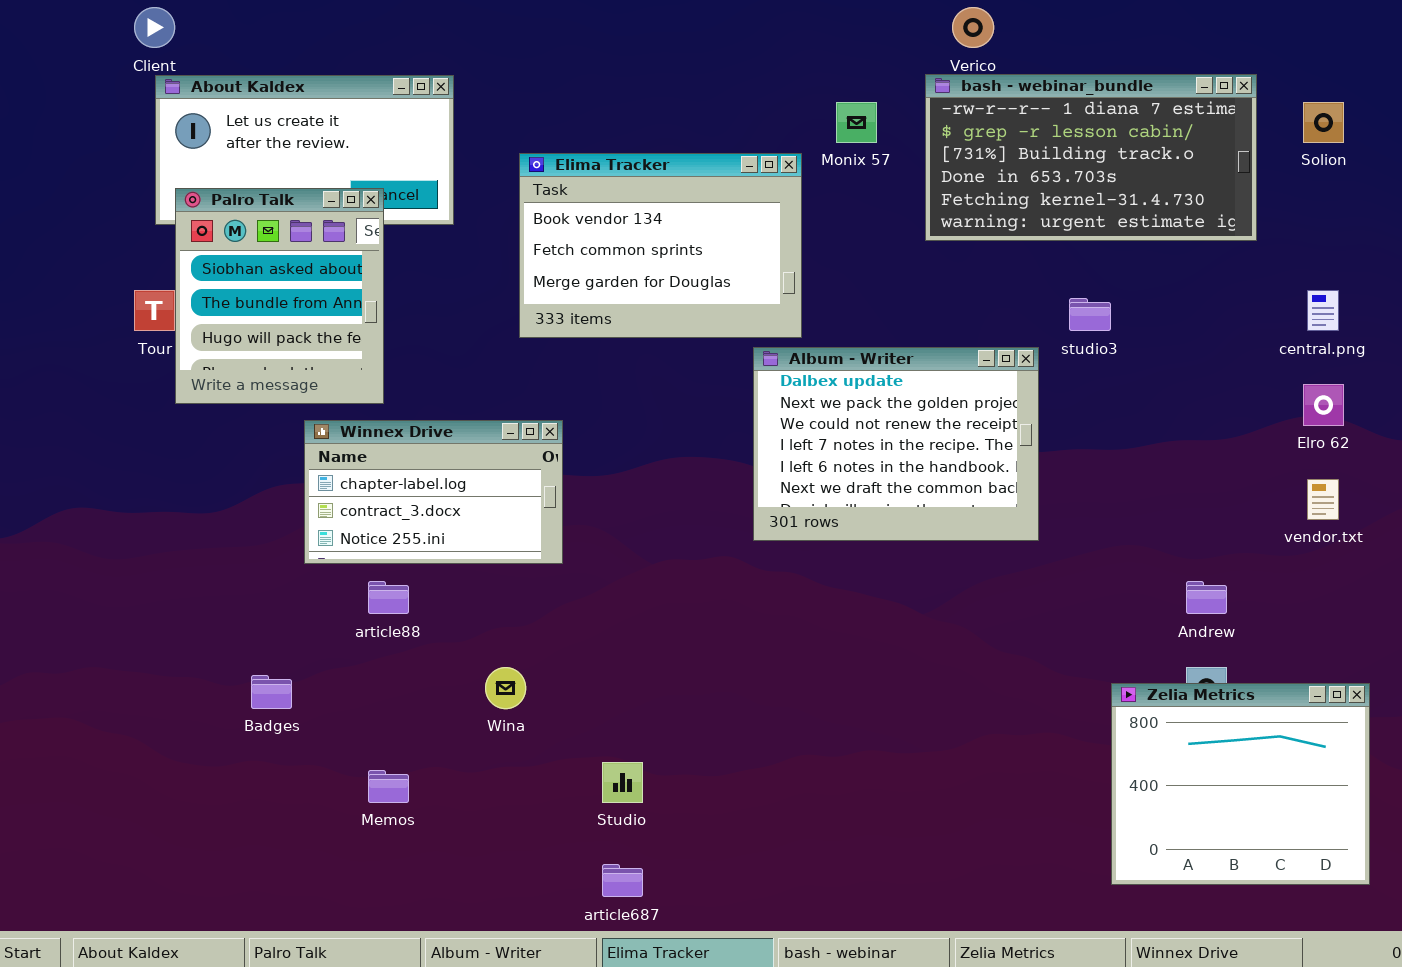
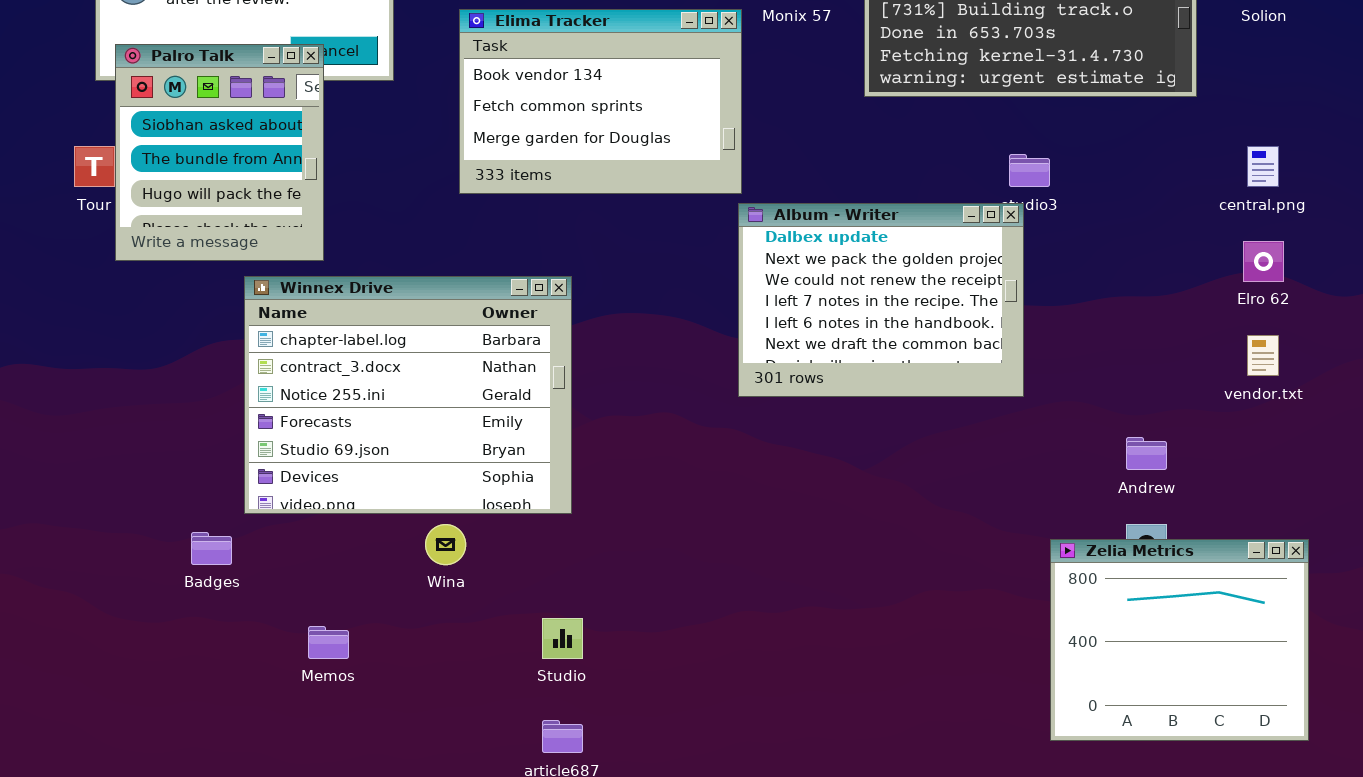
Album - Writer: [753,347,1039,541] -> [738,203,1024,397], moved
Winnex Drive: [304,420,563,564] -> [244,276,572,514], resized

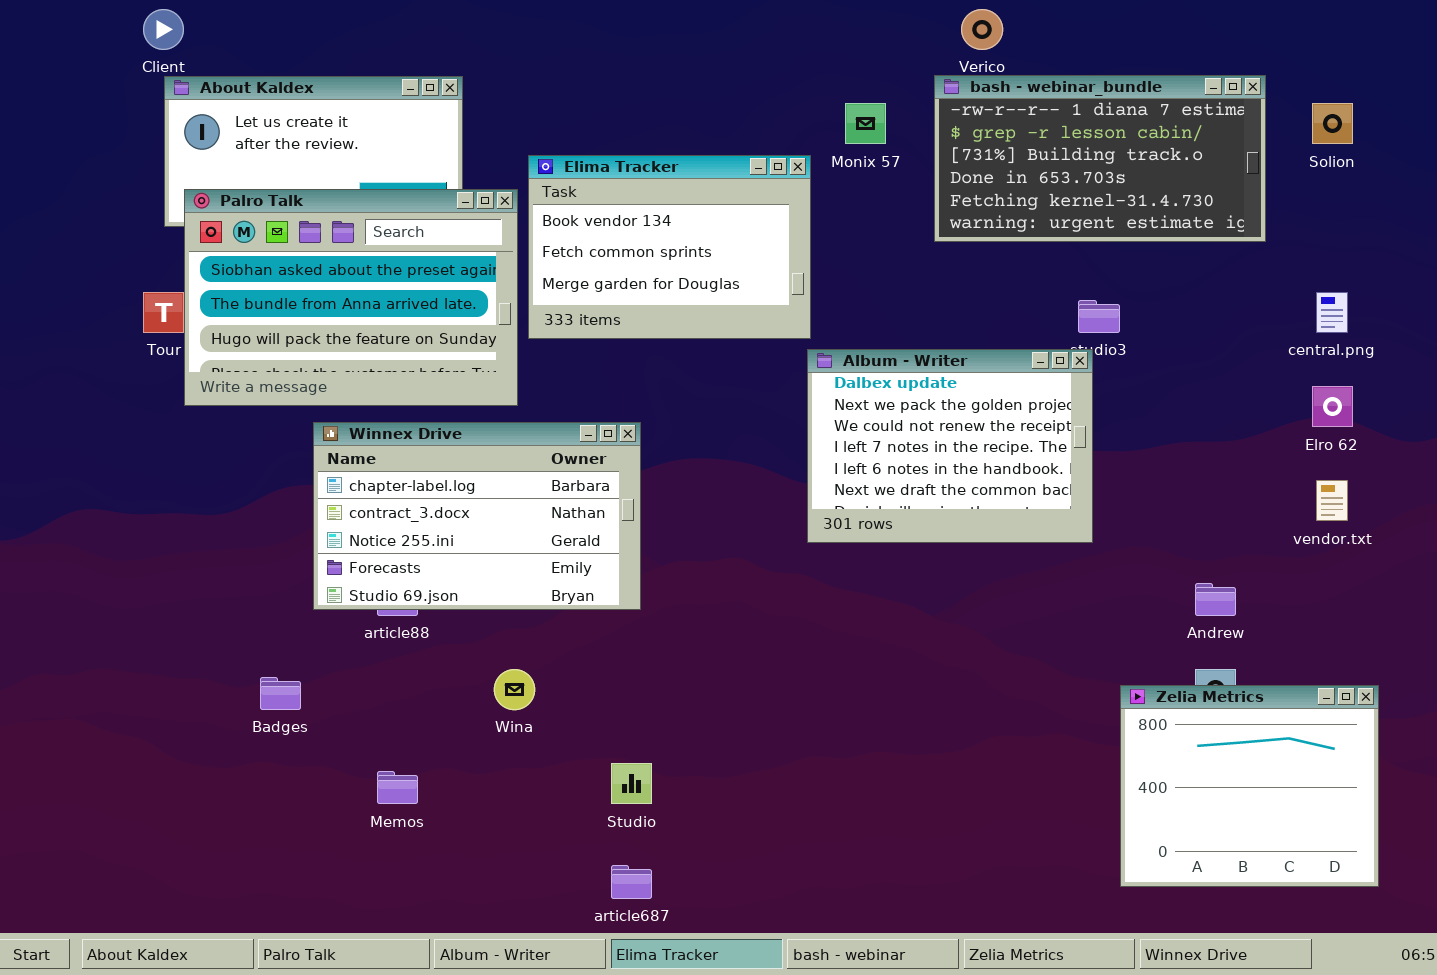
Palro Talk: [115,44,324,261] -> [184,189,518,406], resized
Winnex Drive: [244,276,572,514] -> [313,422,641,610], resized

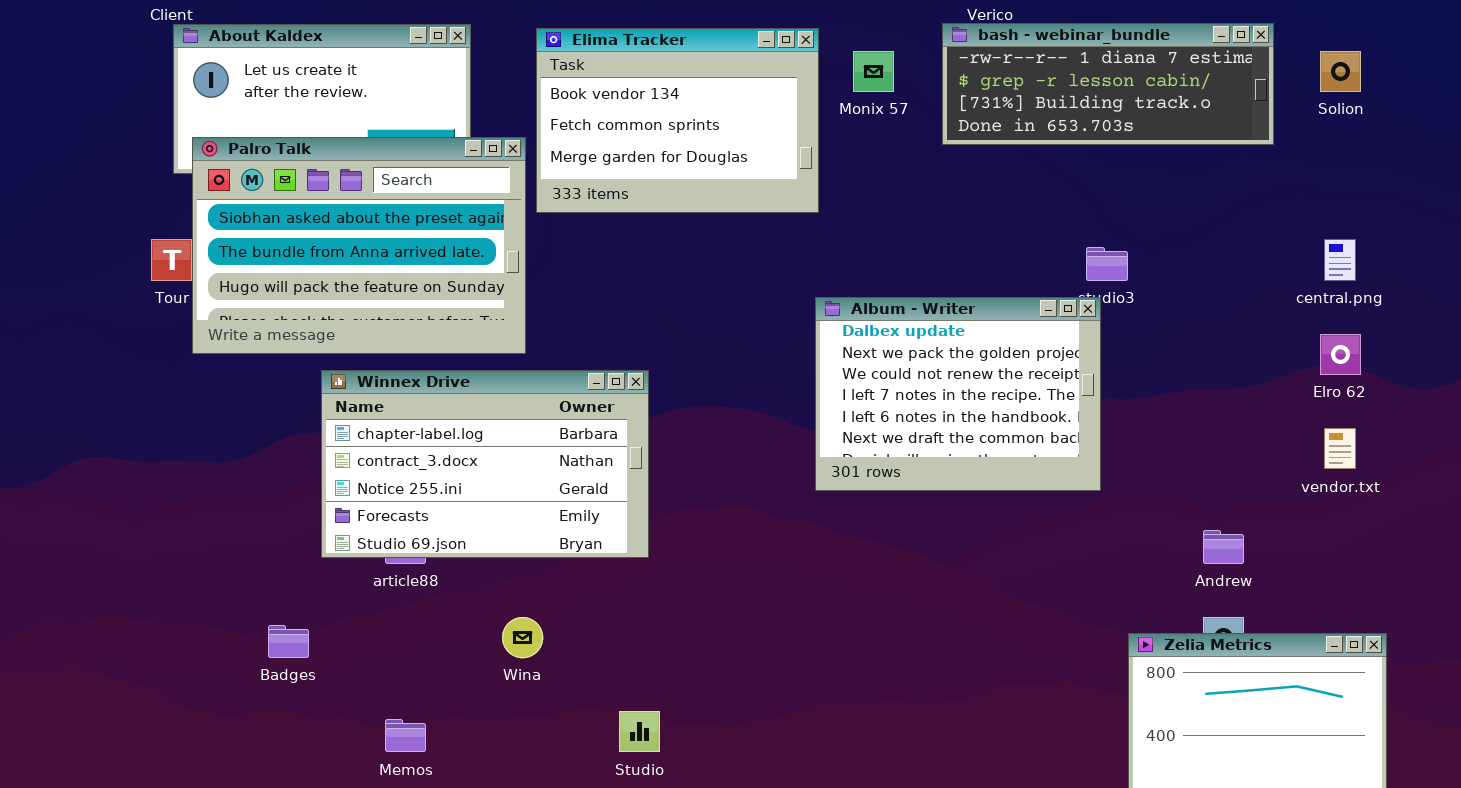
bash - webinar_bundle: [934,75,1266,242] -> [942,23,1274,145], resized
Elima Tracker: [528,155,811,339] -> [536,28,819,213], moved

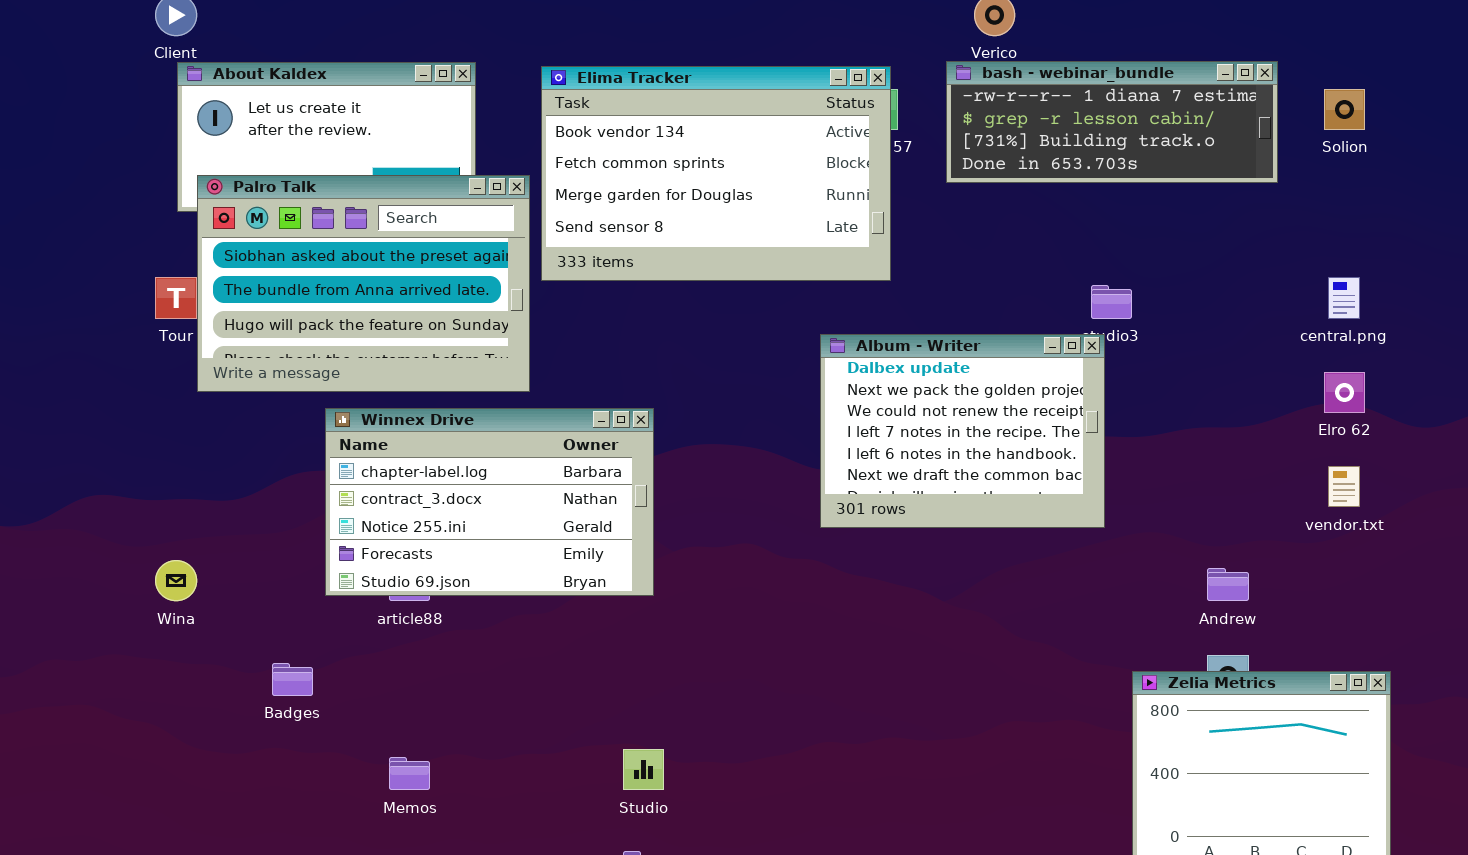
Elima Tracker: [536,28,819,213] -> [541,66,891,281], resized
Wina: [502,617,543,658] -> [155,560,197,601], moved

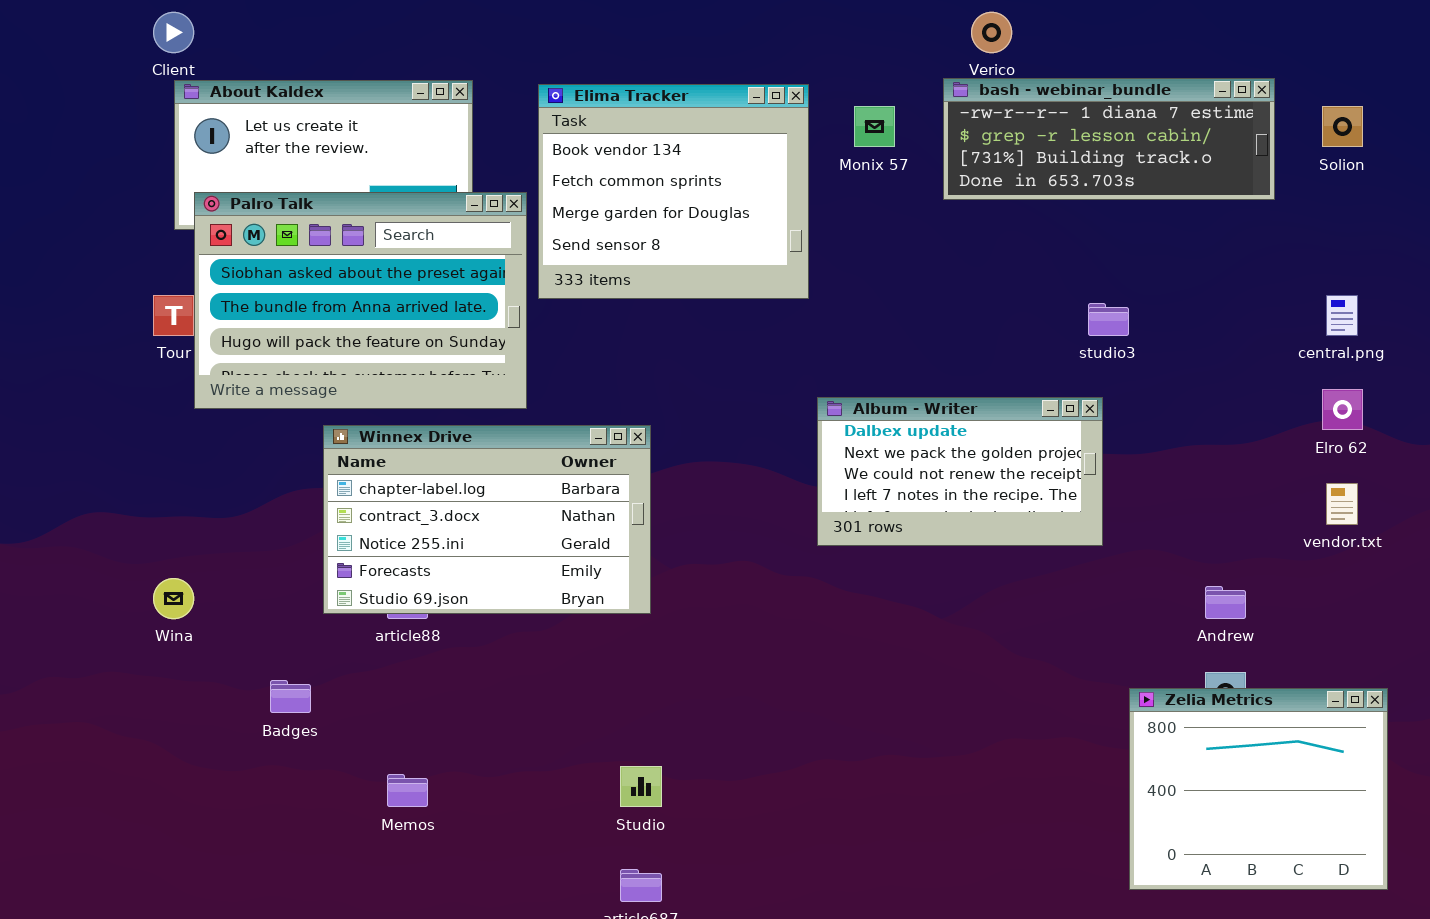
Elima Tracker: [541,66,891,281] -> [538,84,809,299], resized
Album - Writer: [820,334,1105,528] -> [817,397,1103,546], resized

